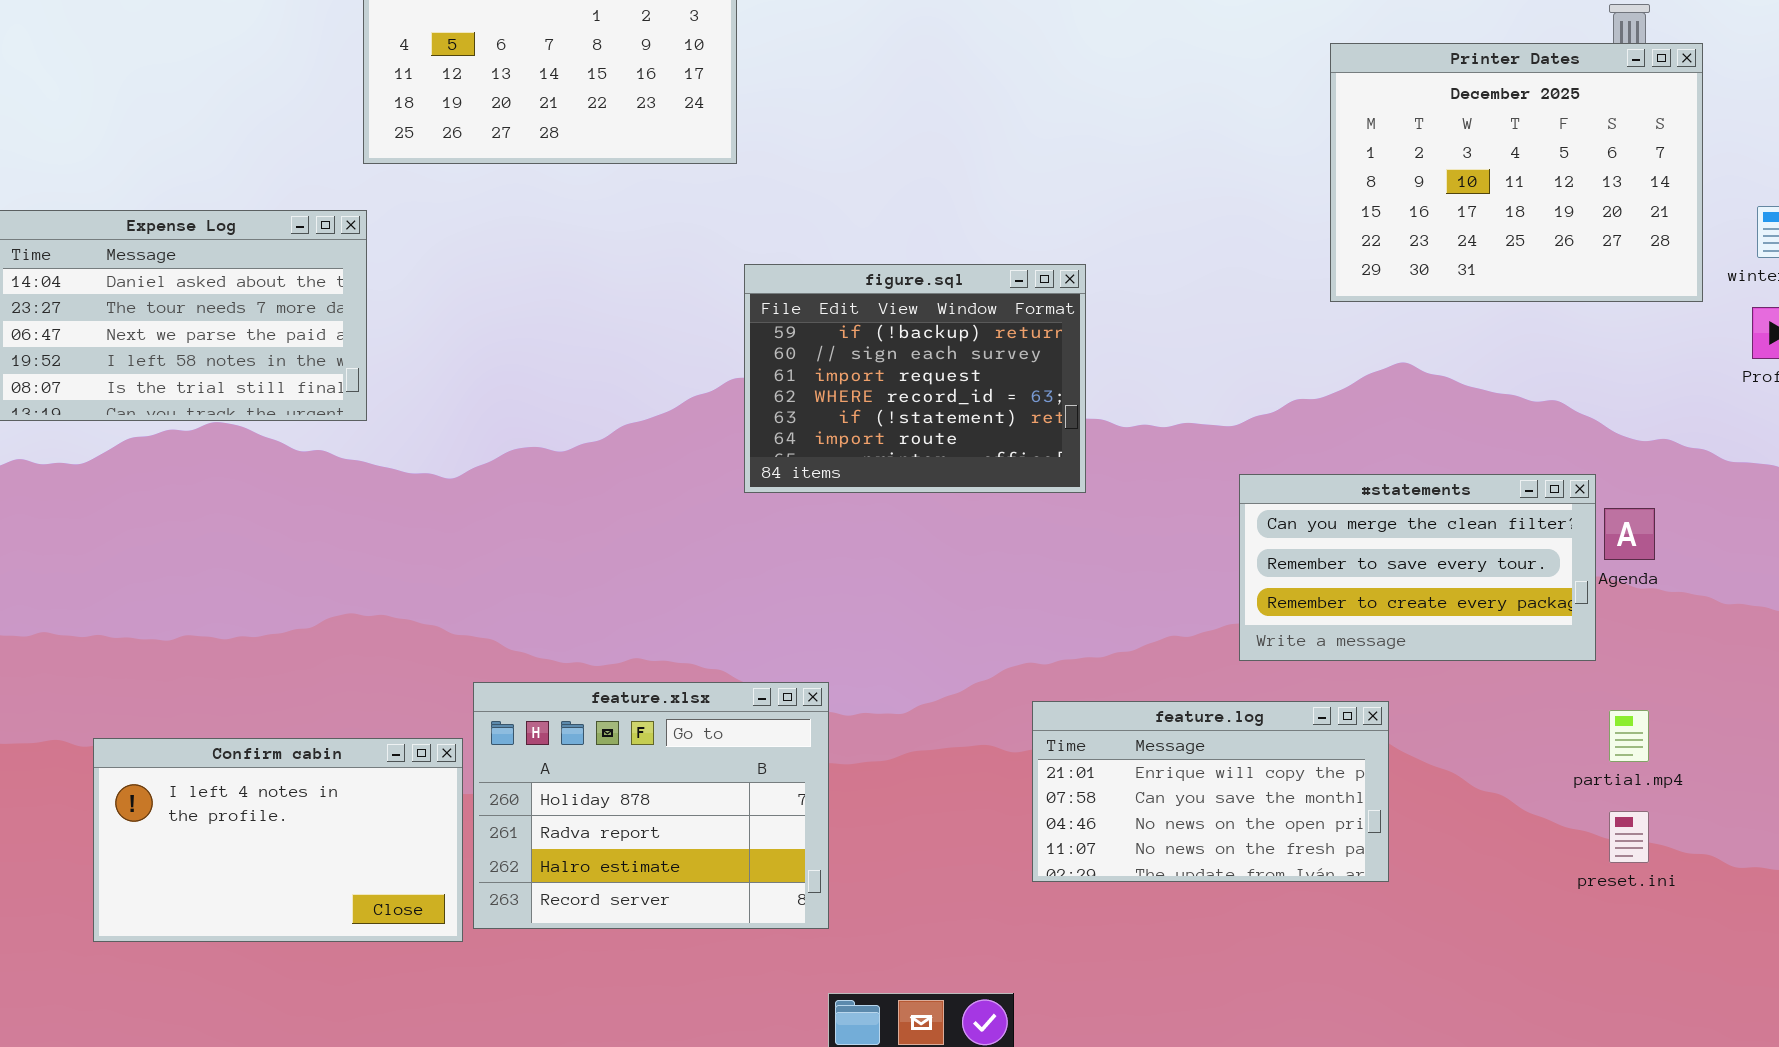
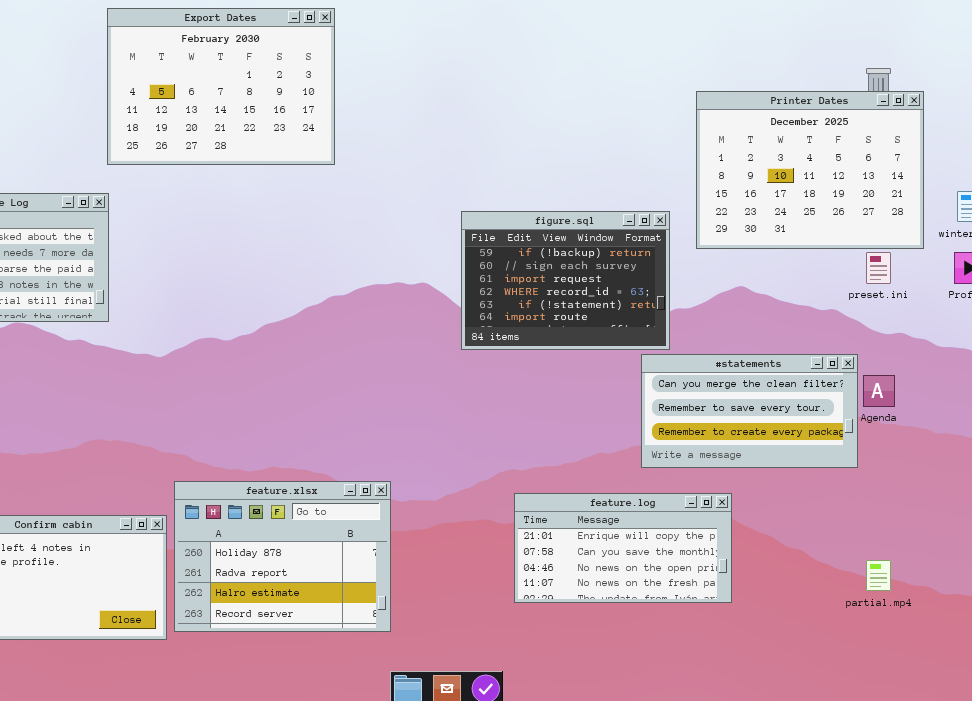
figure.sql: [744,264,1086,493] -> [461,211,670,350], moved
partial.mp4: [1609,710,1649,762] -> [866,560,891,591], moved
preset.ini: [1609,811,1649,863] -> [866,252,891,284], moved

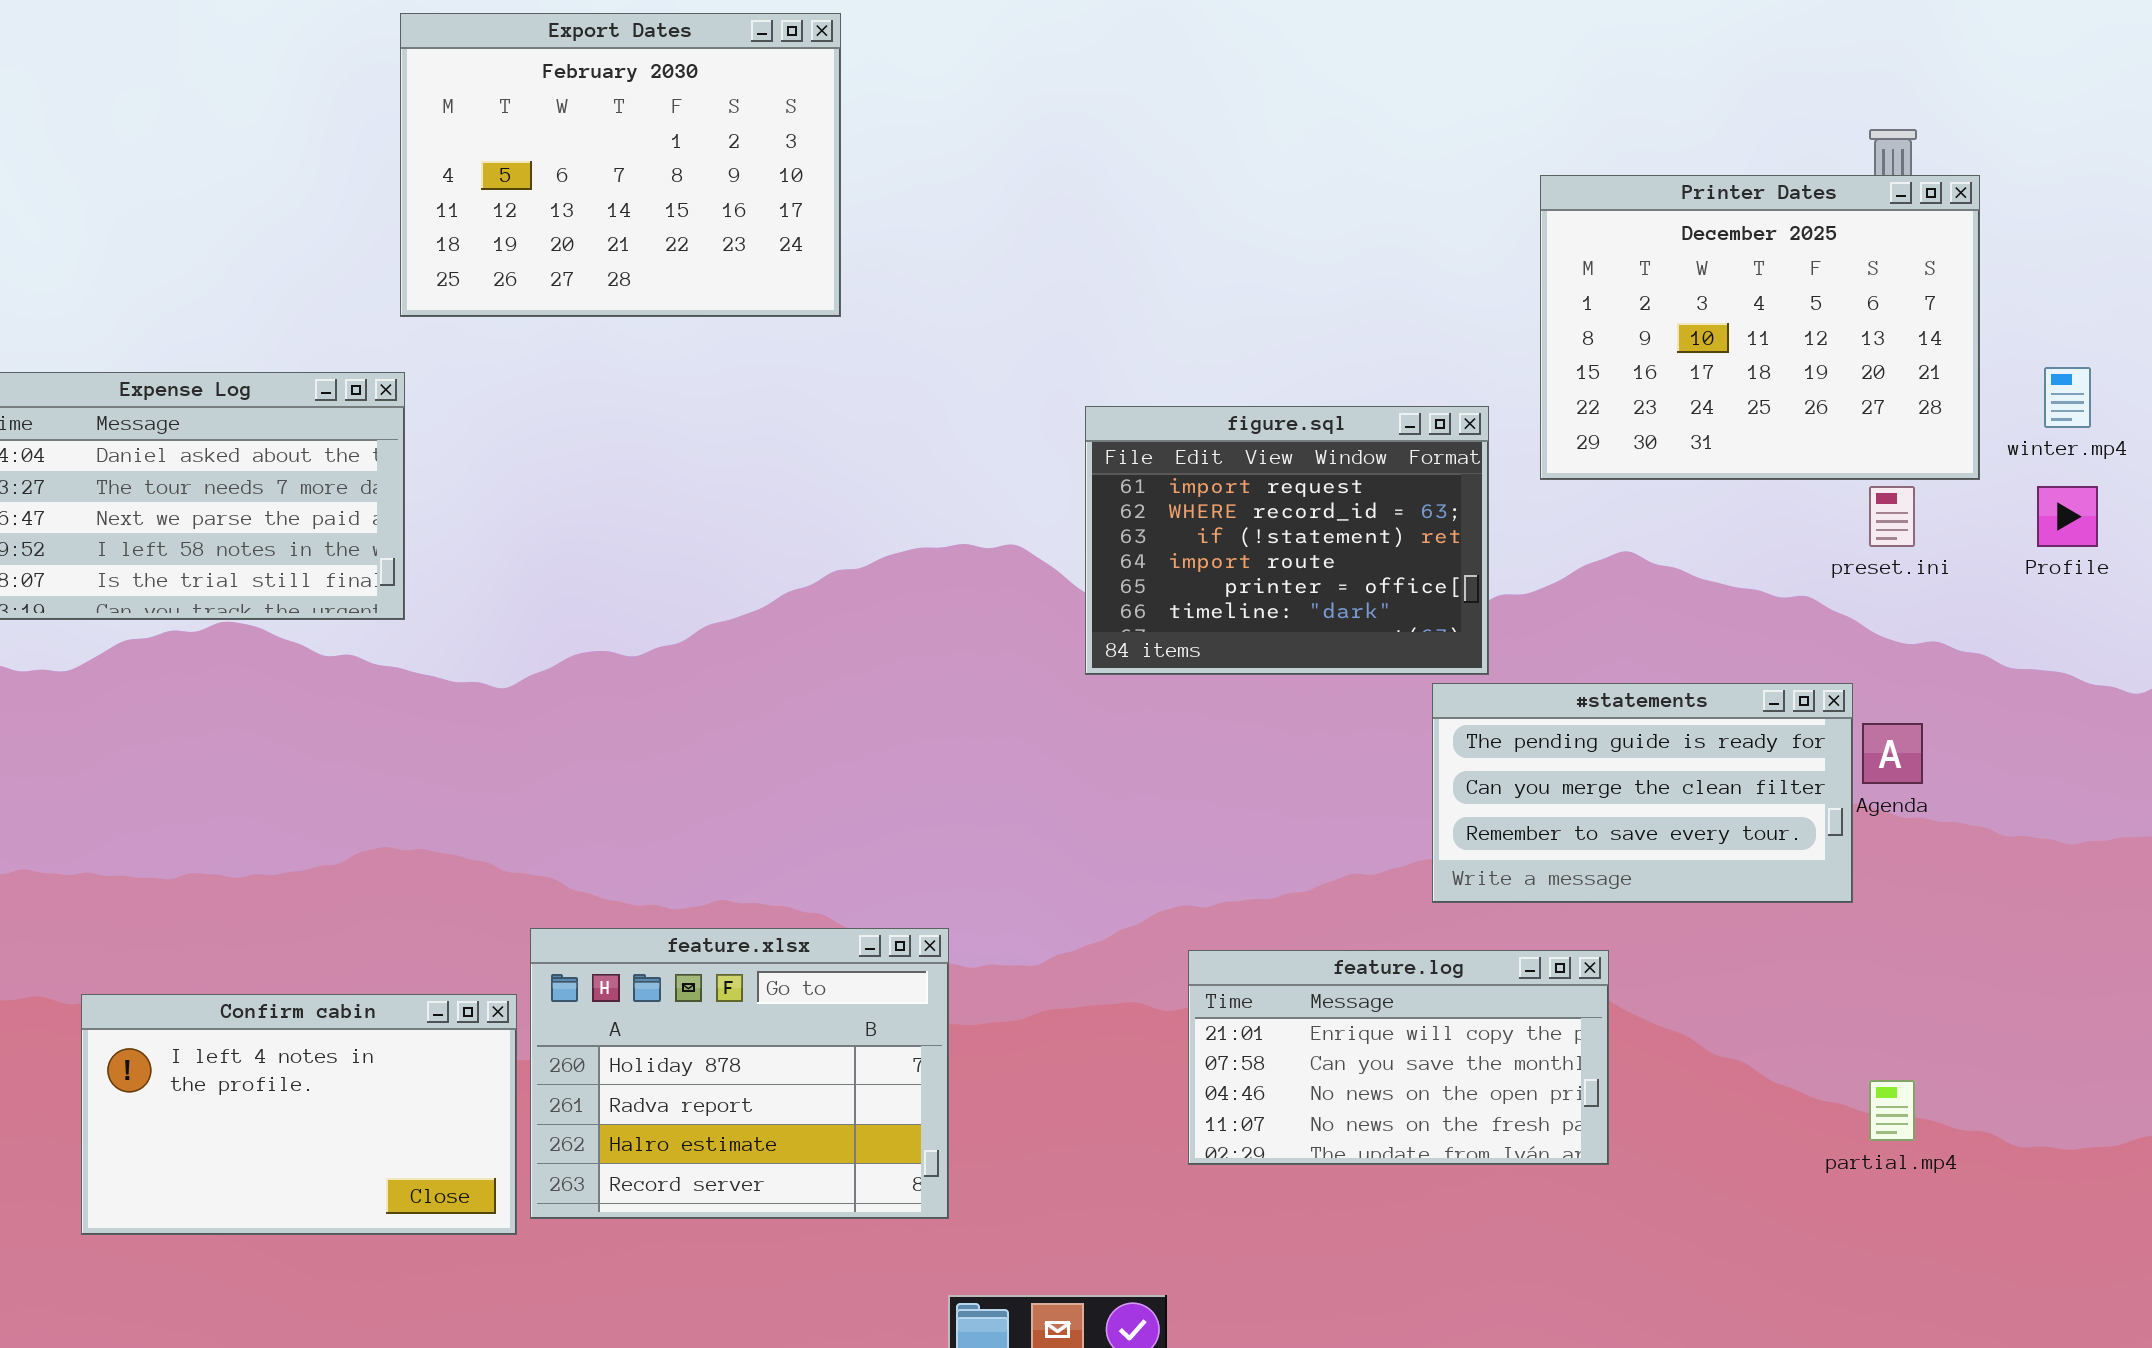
figure.sql: [461,211,670,350] -> [1085,406,1489,675], scrolled down 2 rows
#statements: [641,354,858,468] -> [1432,683,1853,903], scrolled up 1 row

